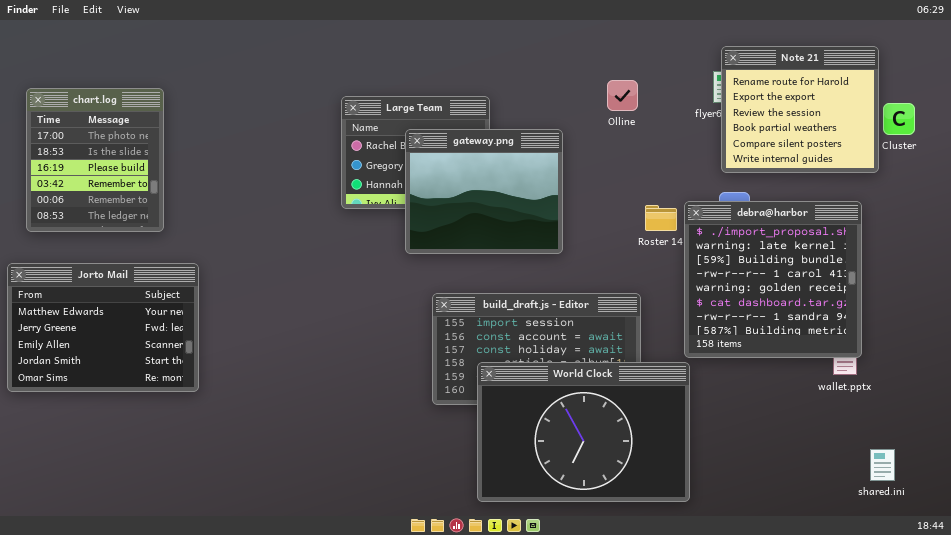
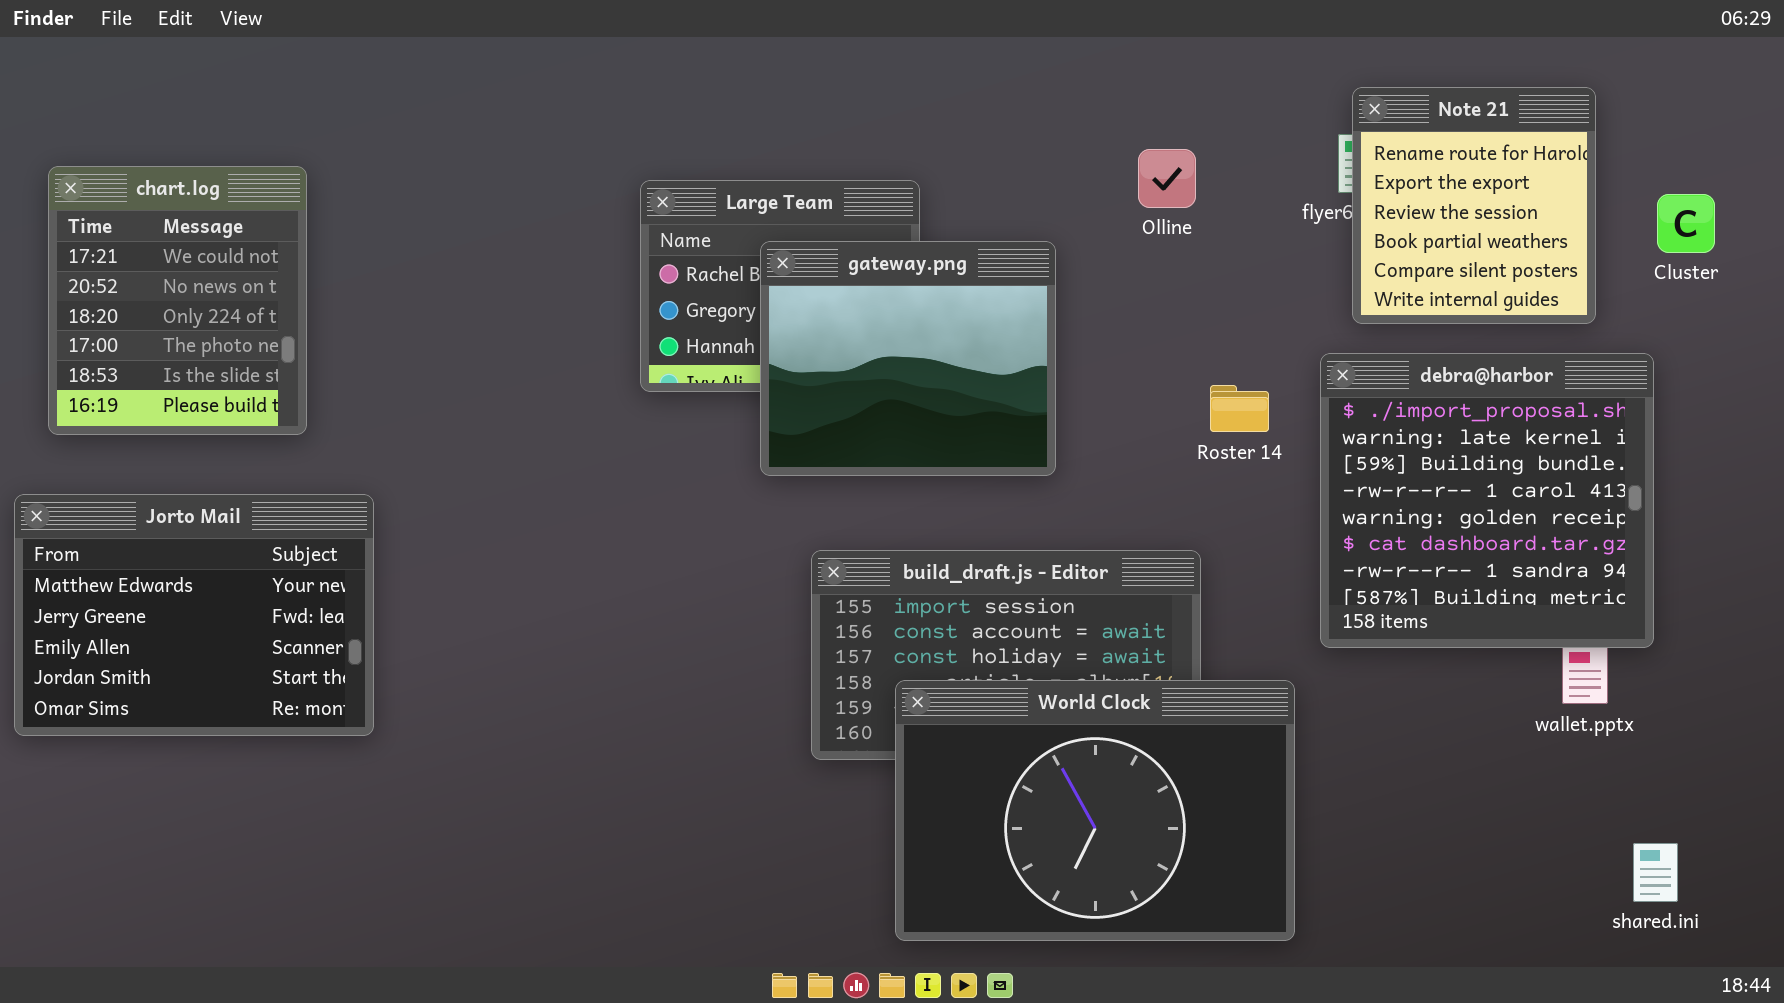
Note 21: [721,46,879,173] -> [1352,87,1596,324], resized
chart.log: [26,88,164,232] -> [48,166,307,435], scrolled up 3 rows
debra@harbor: [684,201,862,358] -> [1320,353,1654,648], moved

